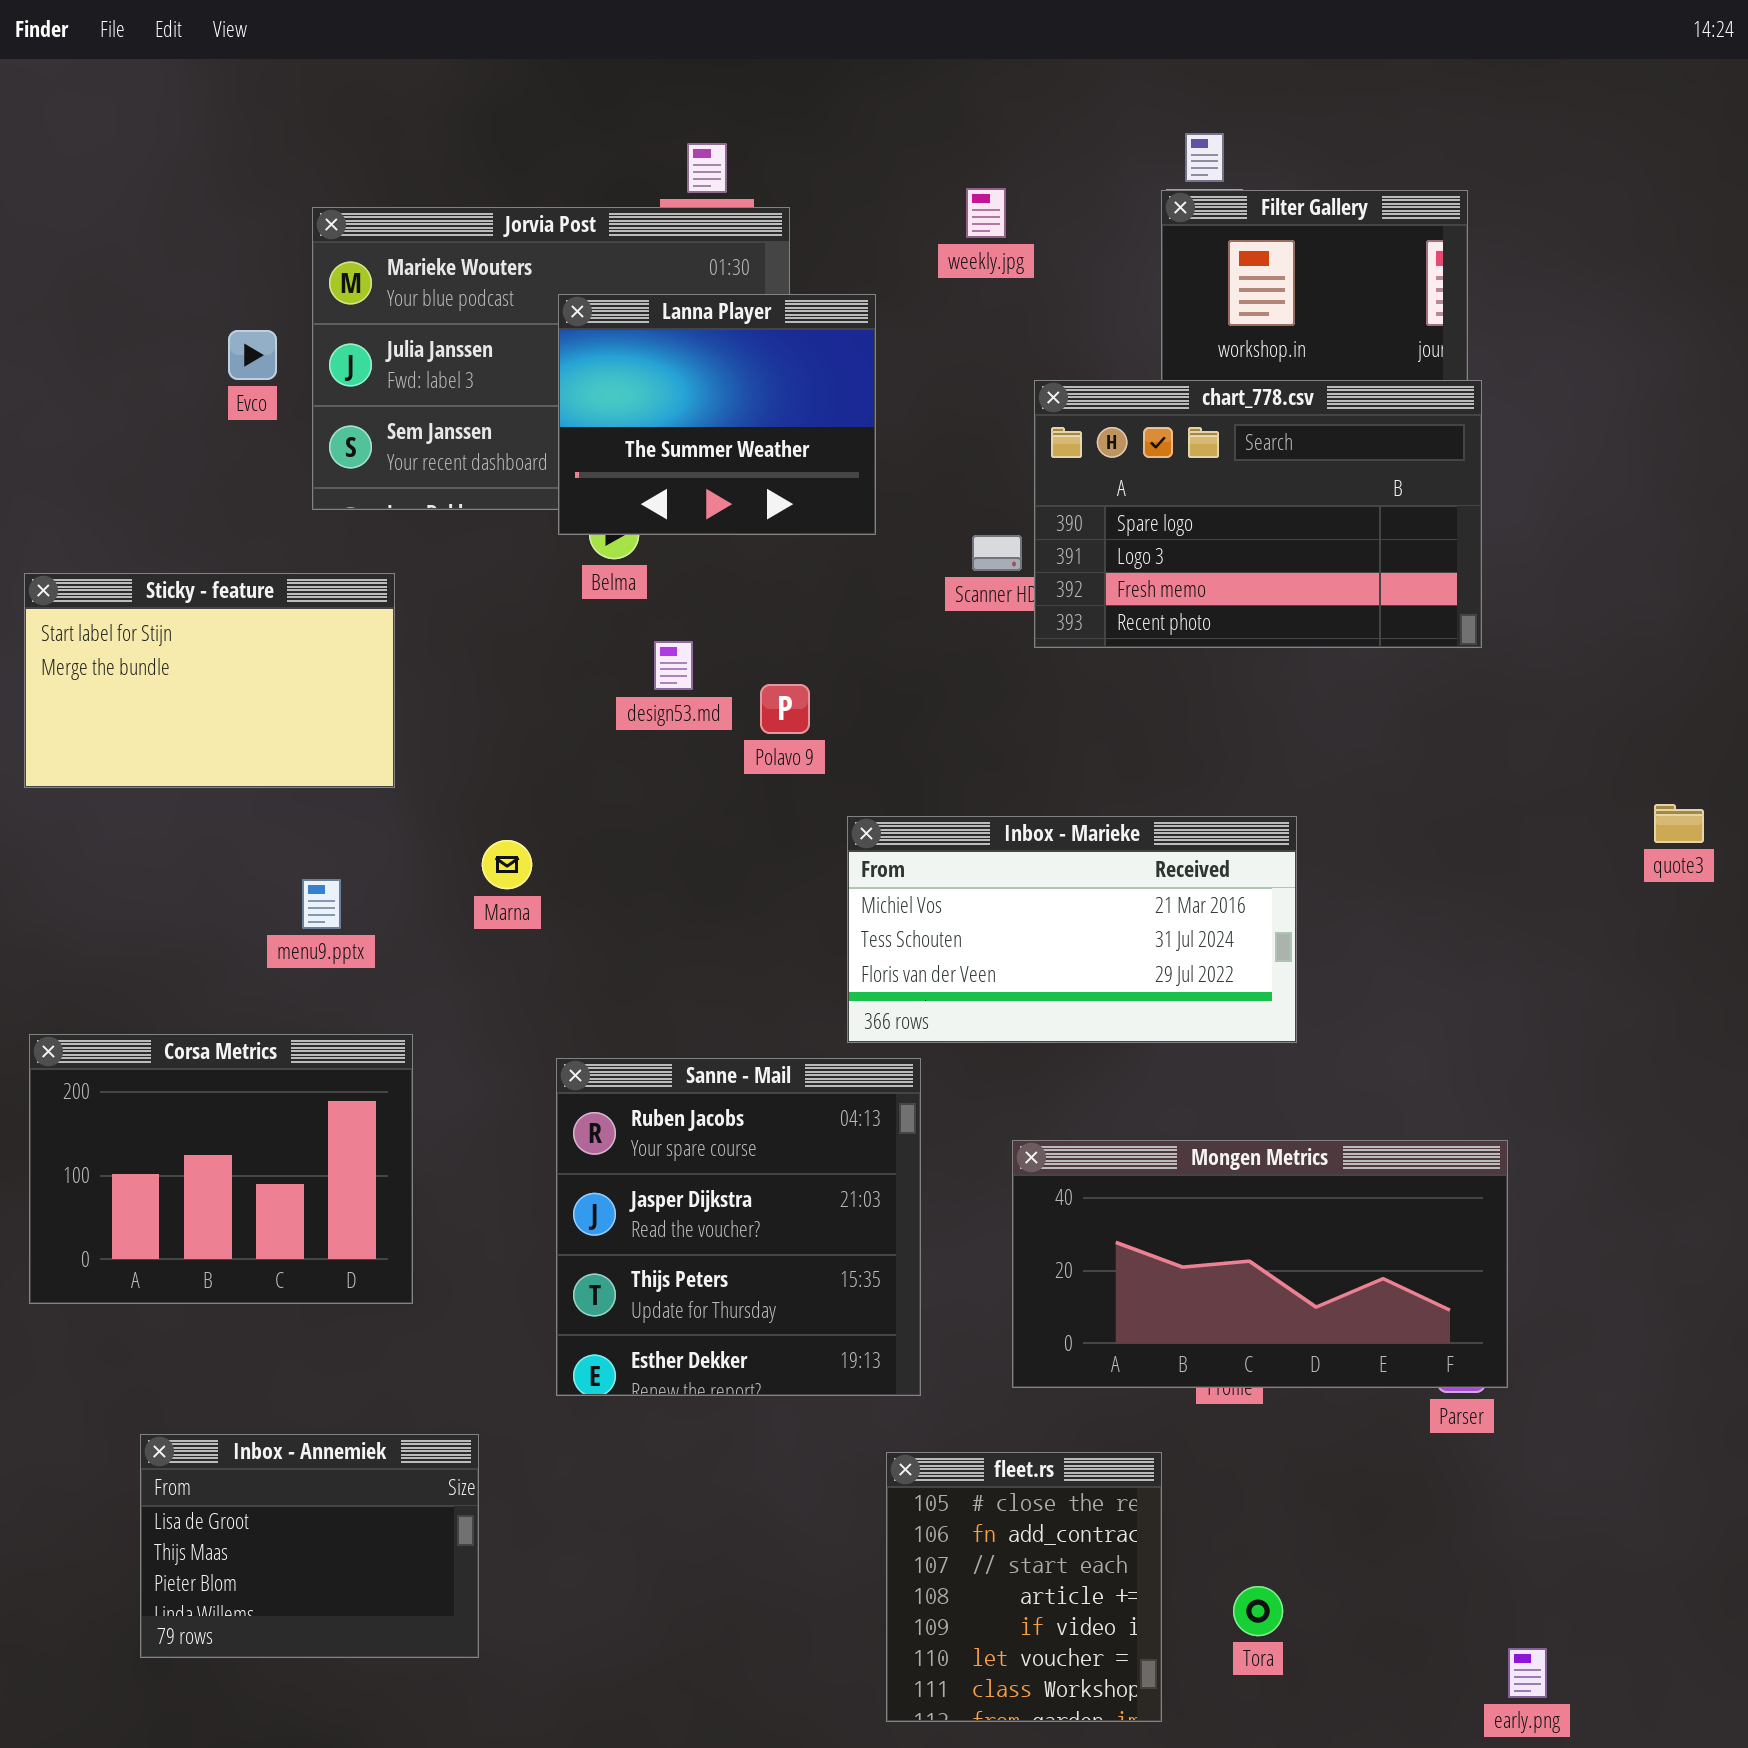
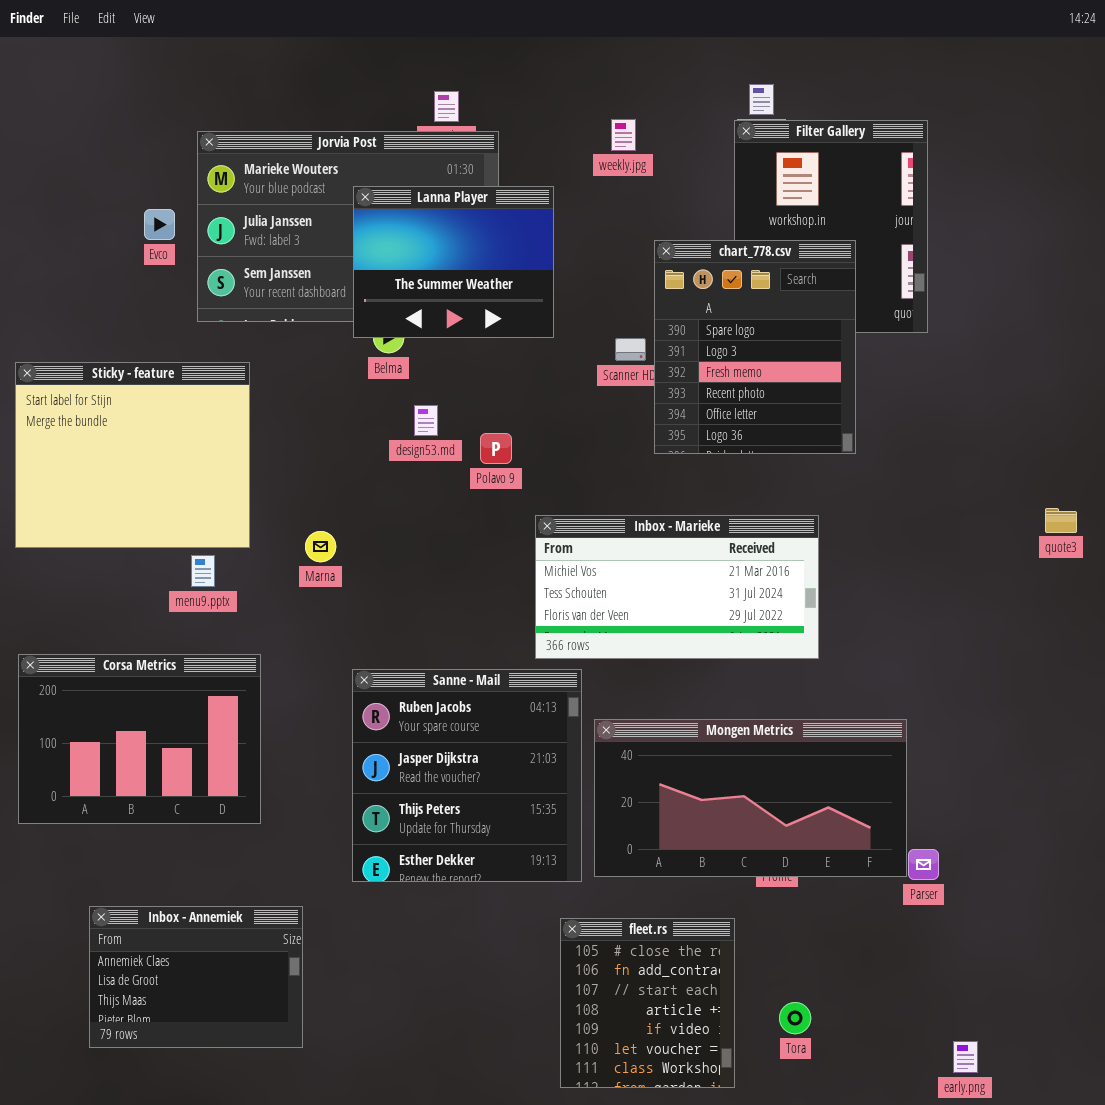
chart_778.csv: [1034,380,1482,648] -> [654,240,856,454], resized
Sticky - feature: [24,573,395,788] -> [15,362,250,548], resized
Mongen Metrics: [1012,1140,1508,1388] -> [594,719,907,877], moved
Inbox - Annemiek: [140,1434,479,1658] -> [89,906,303,1048], scrolled up 1 row

